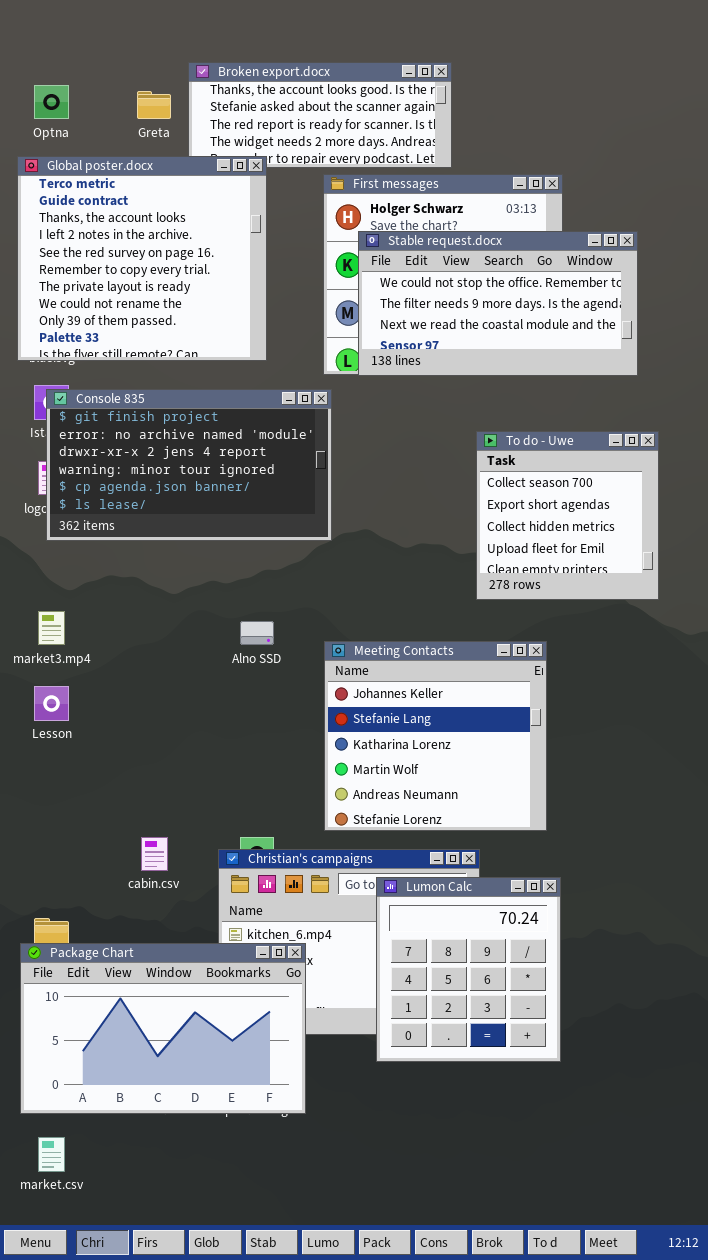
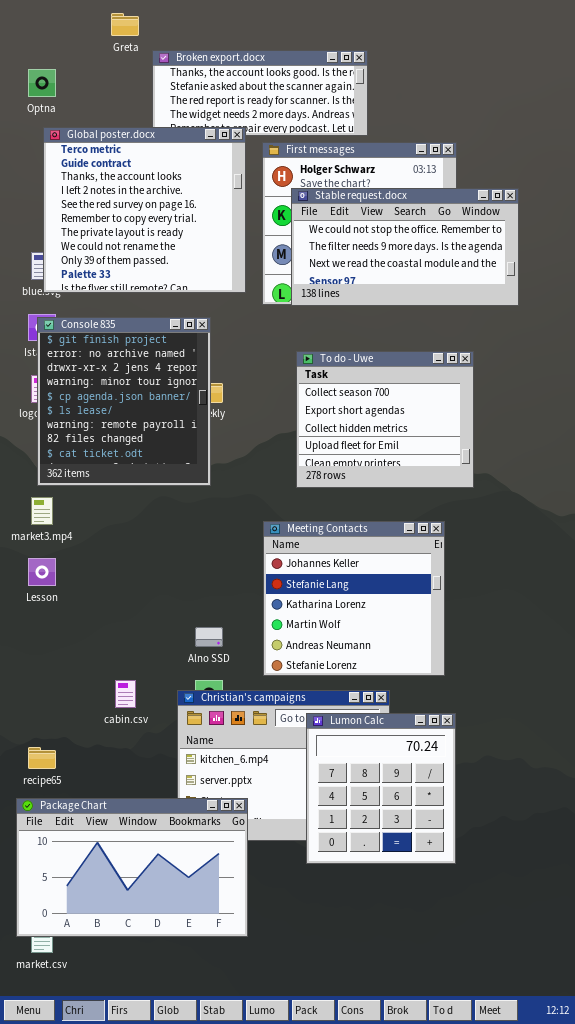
Greta: [137,91,171,119] -> [111,13,139,36], moved
Global poster.docx: [17,156,267,361] -> [43,127,246,293], moved
Console 835: [46,389,332,541] -> [37,317,211,486], resized
To do - Uwe: [476,431,659,600] -> [296,351,474,488], moved, resized
Alno SSD: [240,621,274,645] -> [195,627,223,647], moved
Package Chart: [20,943,306,1114] -> [16,798,248,937], moved

